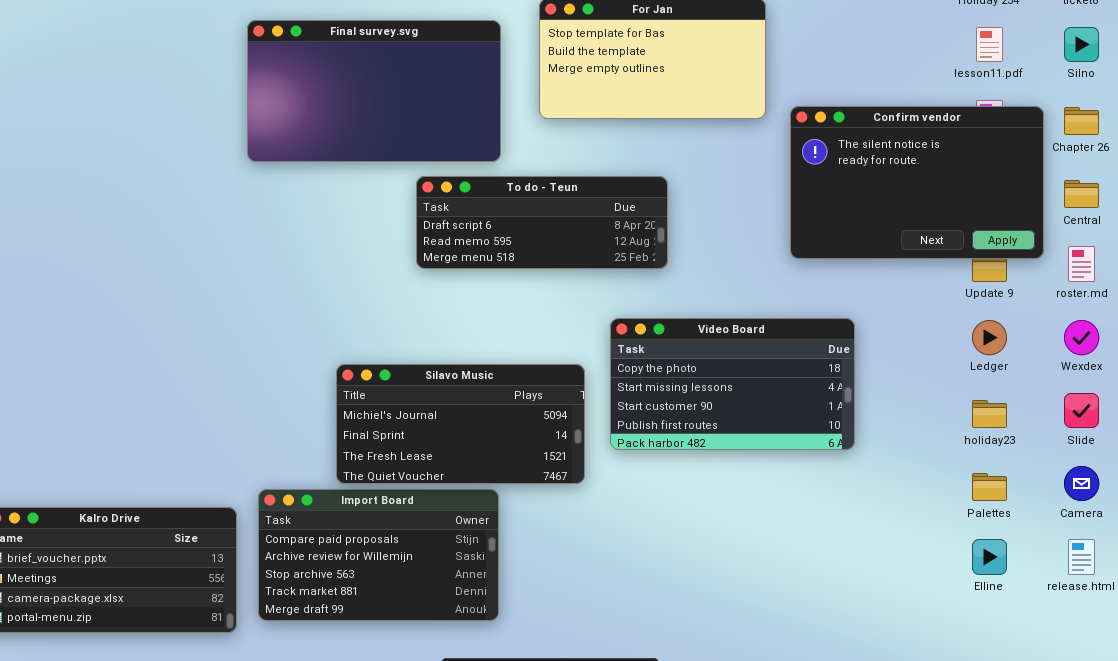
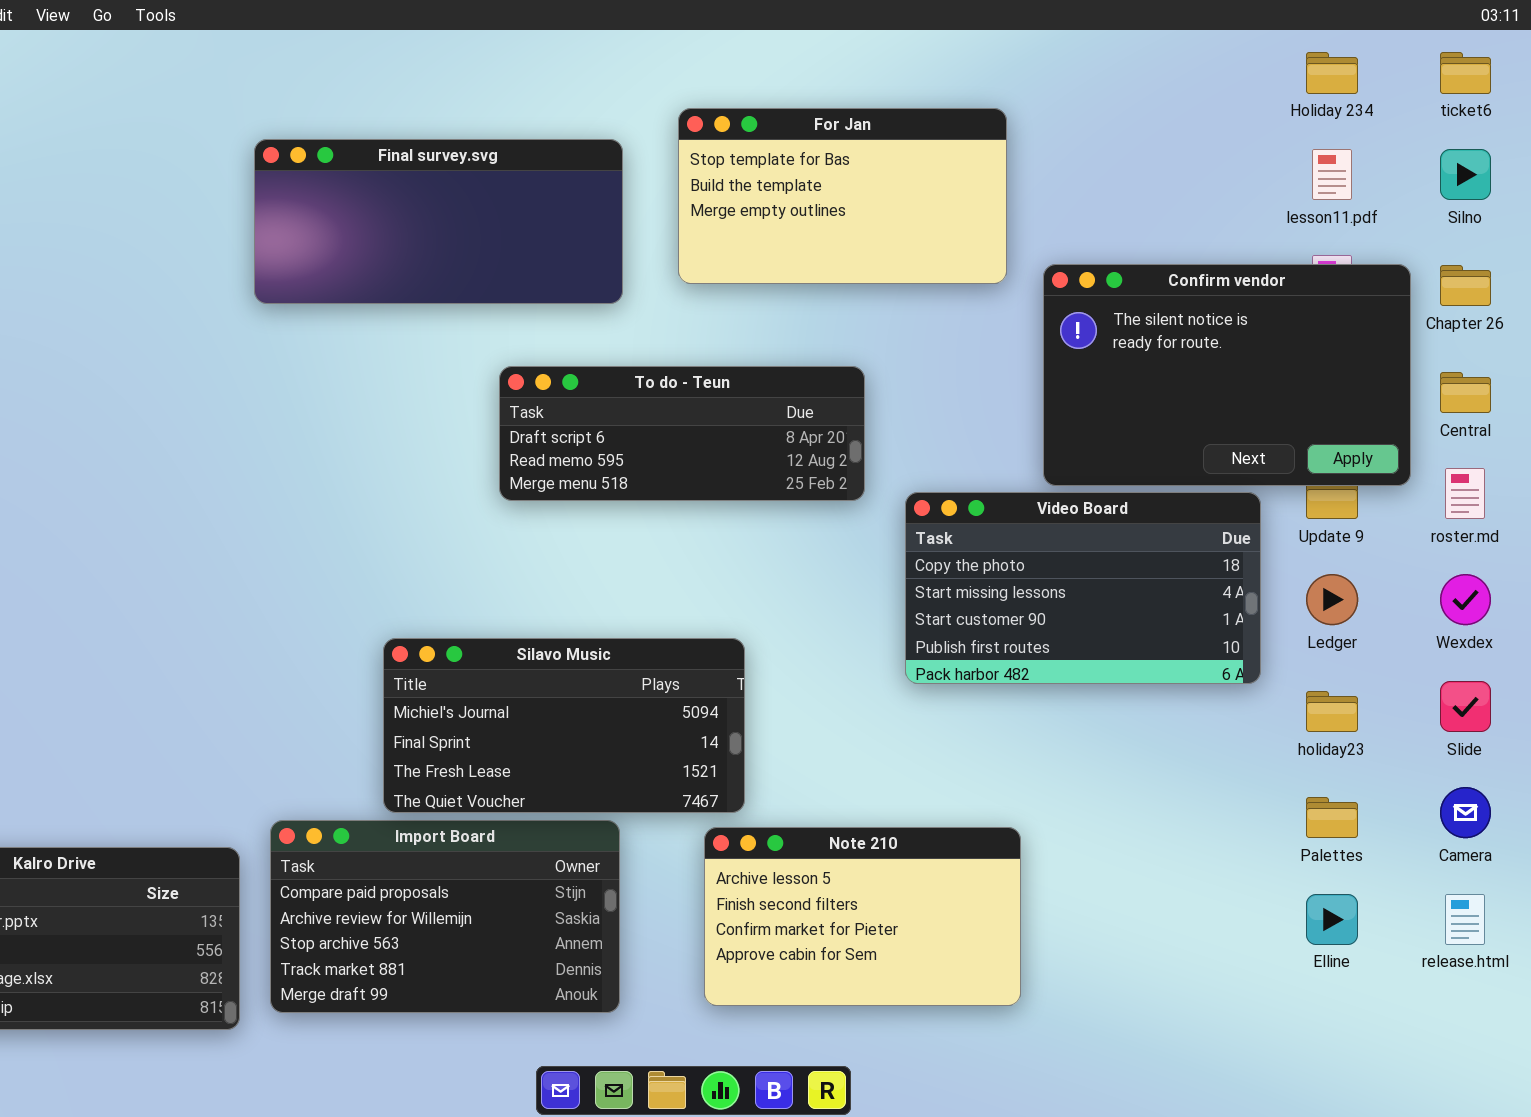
Final survey.svg: [247,20,501,162] -> [254,139,623,304], resized
Video Board: [610,318,855,450] -> [905,492,1261,684], moved
Note 210: none -> [704,827,1021,1006], opened

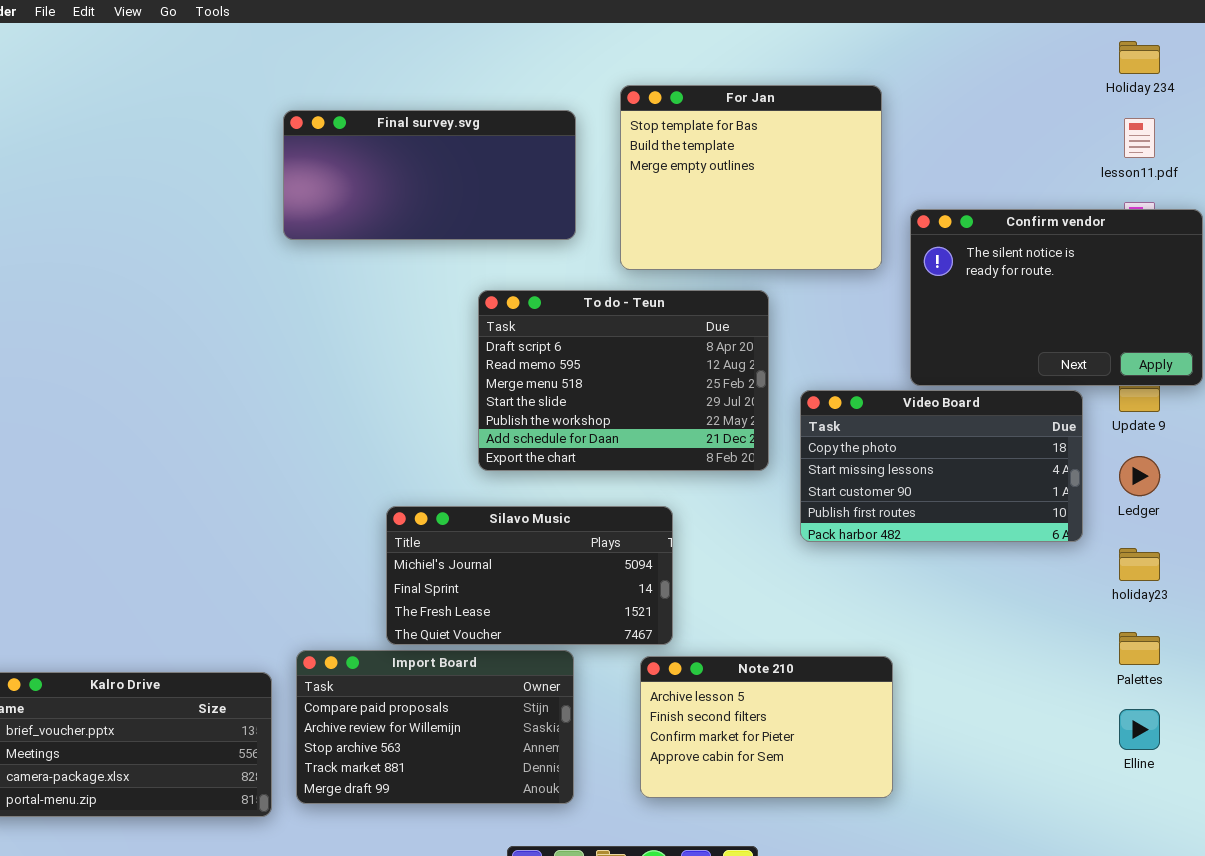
For Jan: [678,108,1007,284] -> [620,85,882,270], resized
To do - Teun: [499,366,865,501] -> [478,290,769,471], resized

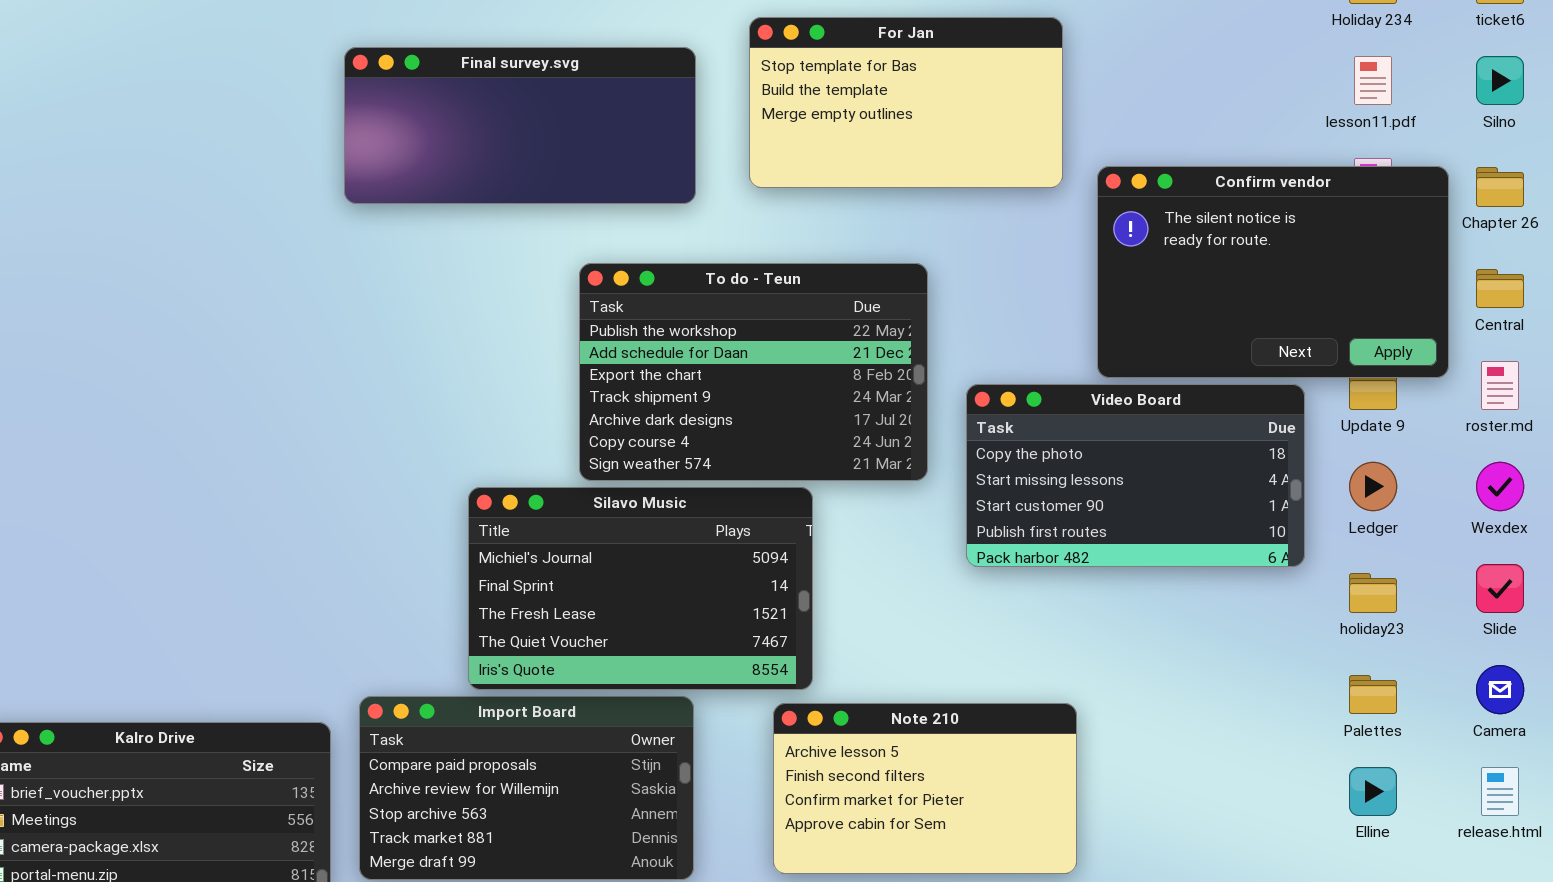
For Jan: [620,85,882,270] -> [749,17,1063,188], resized
To do - Teun: [478,290,769,471] -> [579,263,928,481], scrolled down 4 rows
Silavo Music: [386,506,673,645] -> [468,487,813,690], resized

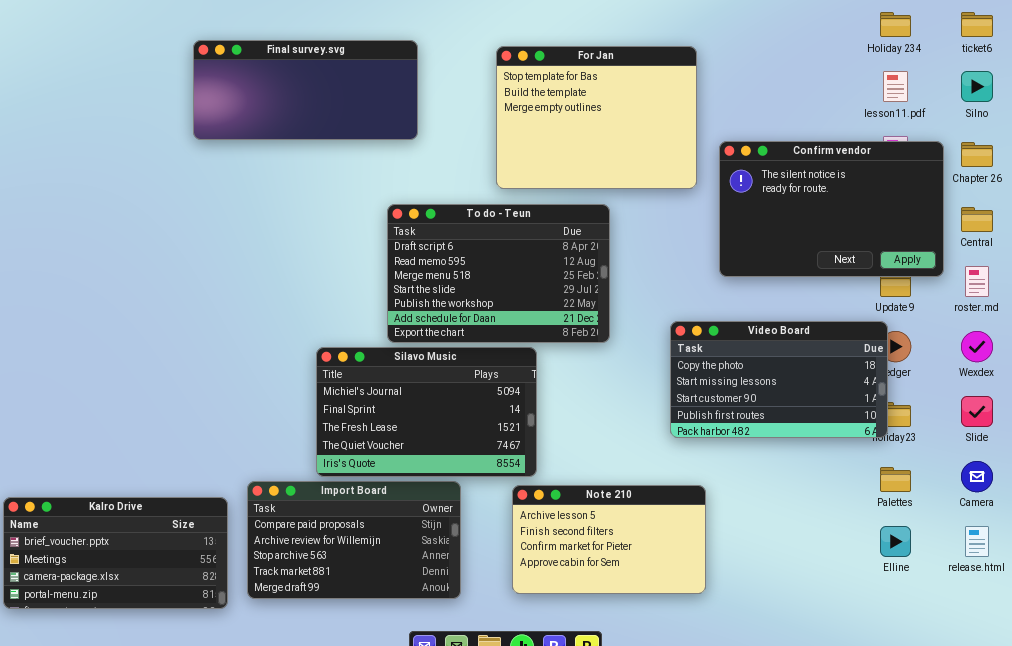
For Jan: [749,17,1063,188] -> [496,46,697,189], resized
Final survey.svg: [344,47,696,204] -> [193,40,418,140], moved
To do - Teun: [579,263,928,481] -> [387,204,610,343], scrolled up 4 rows
Video Board: [966,384,1305,567] -> [670,321,888,438], moved

